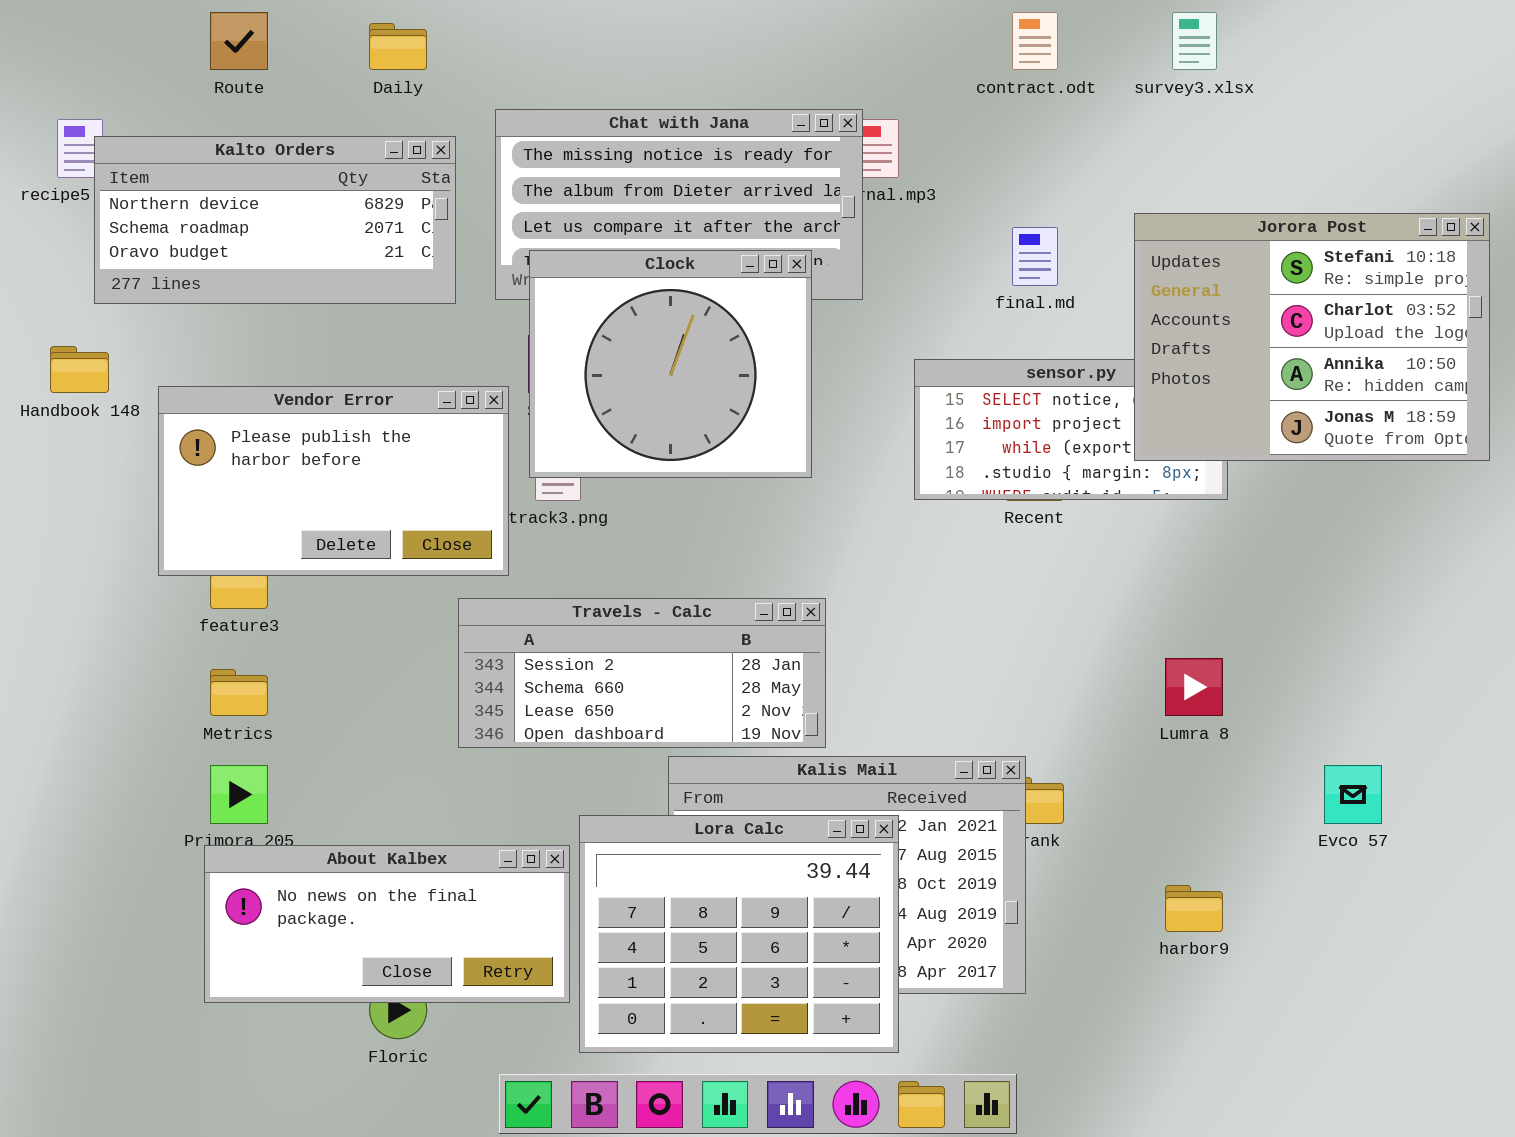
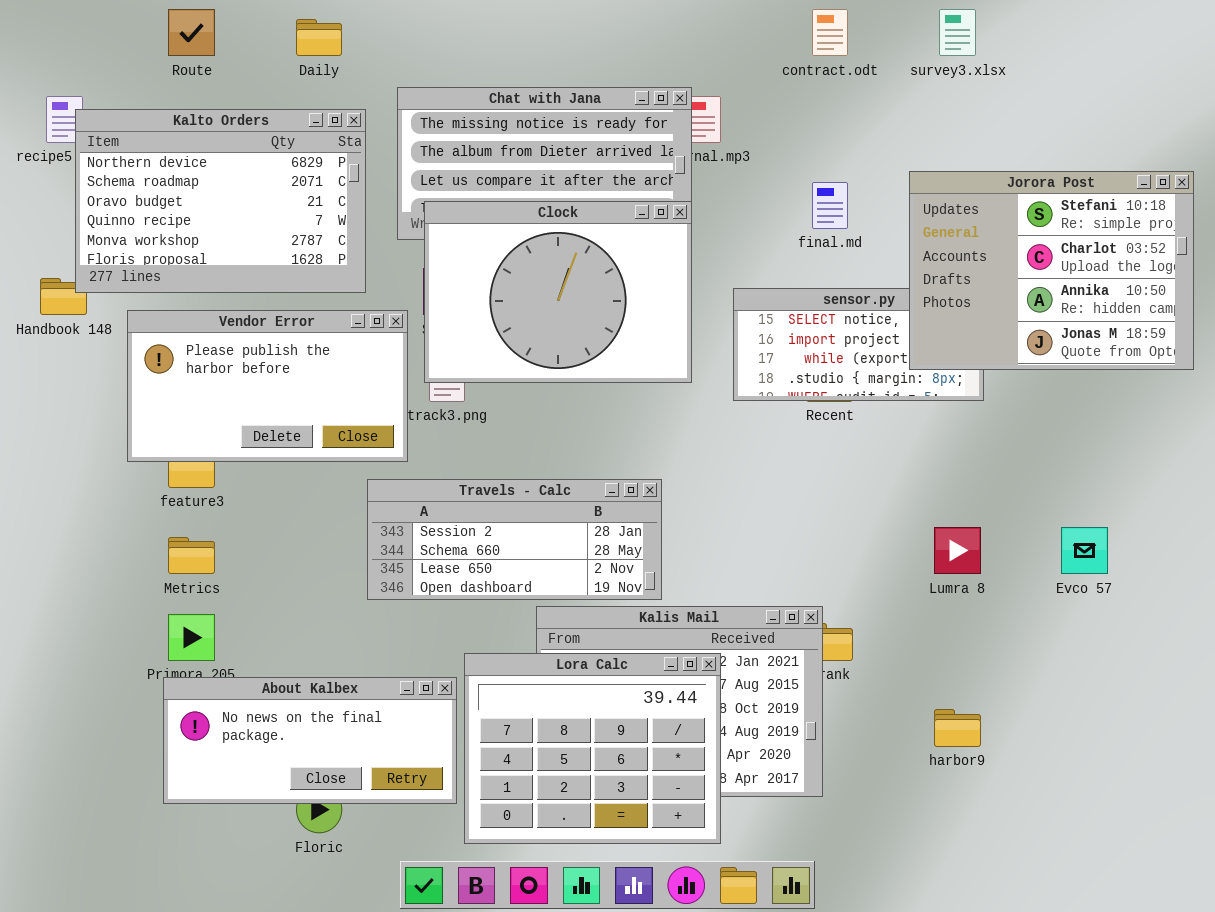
Kalto Orders: [94,136,456,304] -> [75,109,366,293], resized
Clock: [529,250,812,478] -> [424,201,692,383], resized
Evco 57: [1324,765,1382,824] -> [1061,527,1108,574], moved

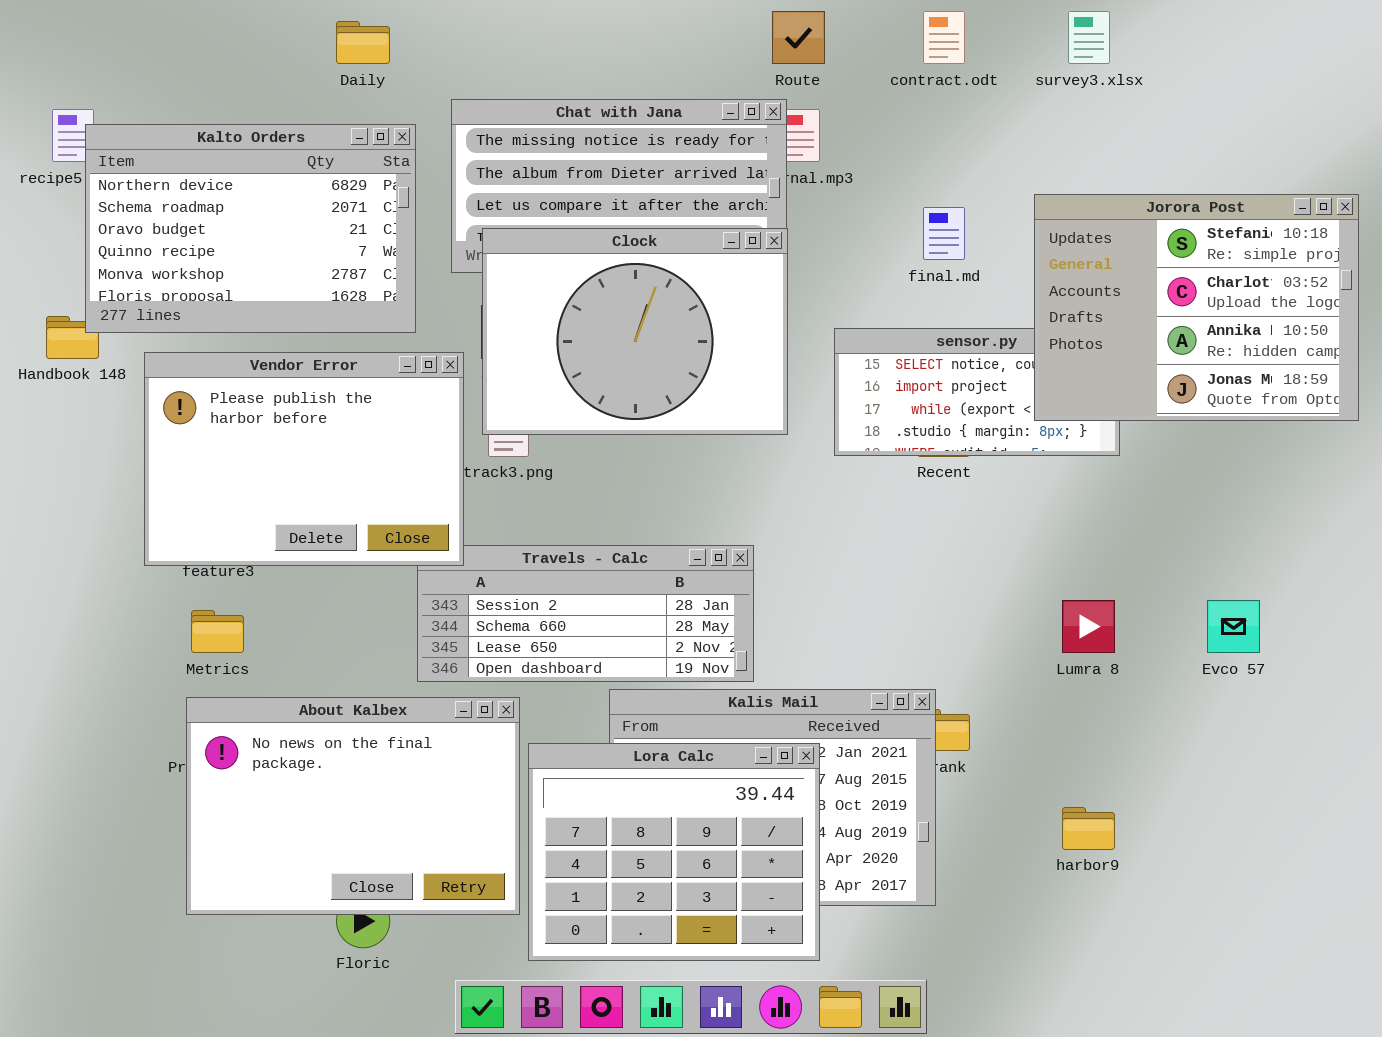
Route: [168,9,215,56] -> [772,11,825,64], moved
Vendor Error: [127,310,408,462] -> [144,352,464,566], resized
About Kalbex: [163,677,457,804] -> [186,697,520,915], resized

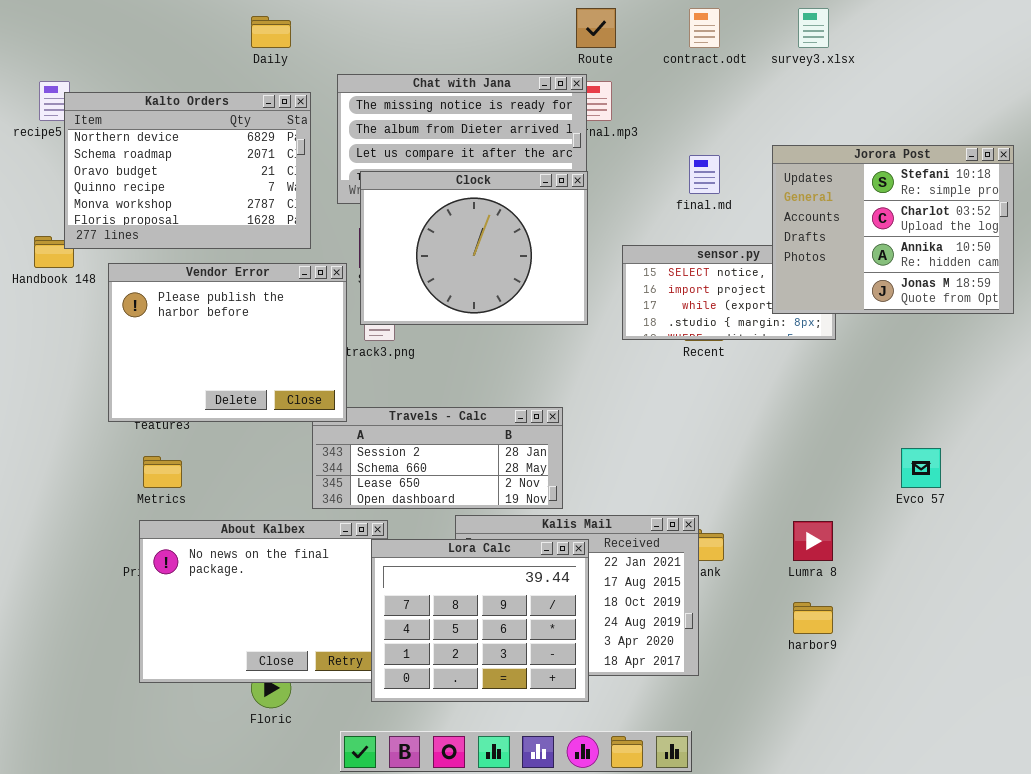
Lumra 8: [1062,600,1115,653] -> [793,521,833,561], moved
Lora Calc: [528,743,820,961] -> [371,539,589,702], moved

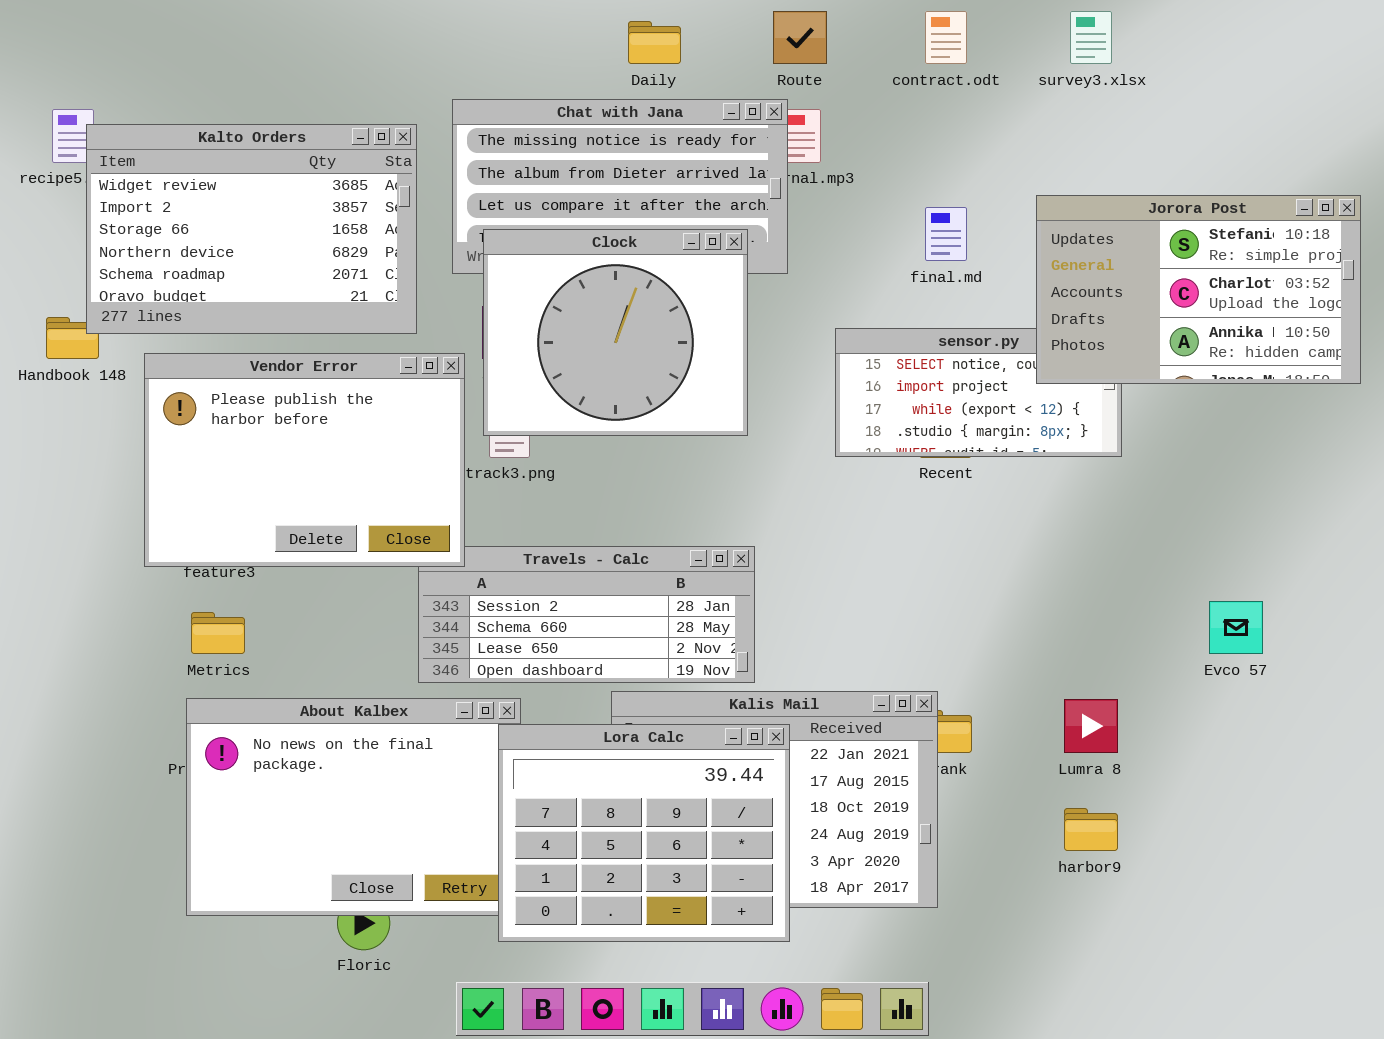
Daily: [251,16,291,48] -> [628,21,681,64], moved
Kalto Orders: [64,92,311,249] -> [86,124,417,334], scrolled up 3 rows
Jorora Post: [772,145,1014,314] -> [1036,195,1361,384], resized
Clock: [360,171,588,325] -> [483,229,748,436], resized

